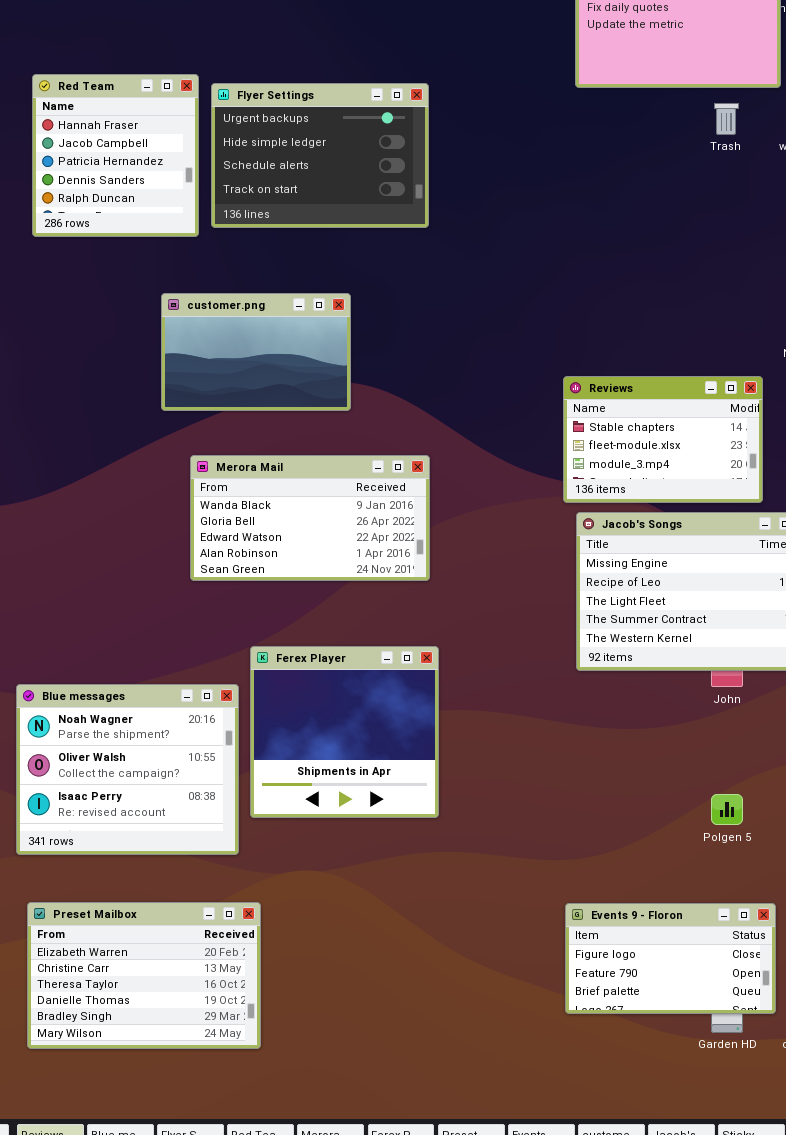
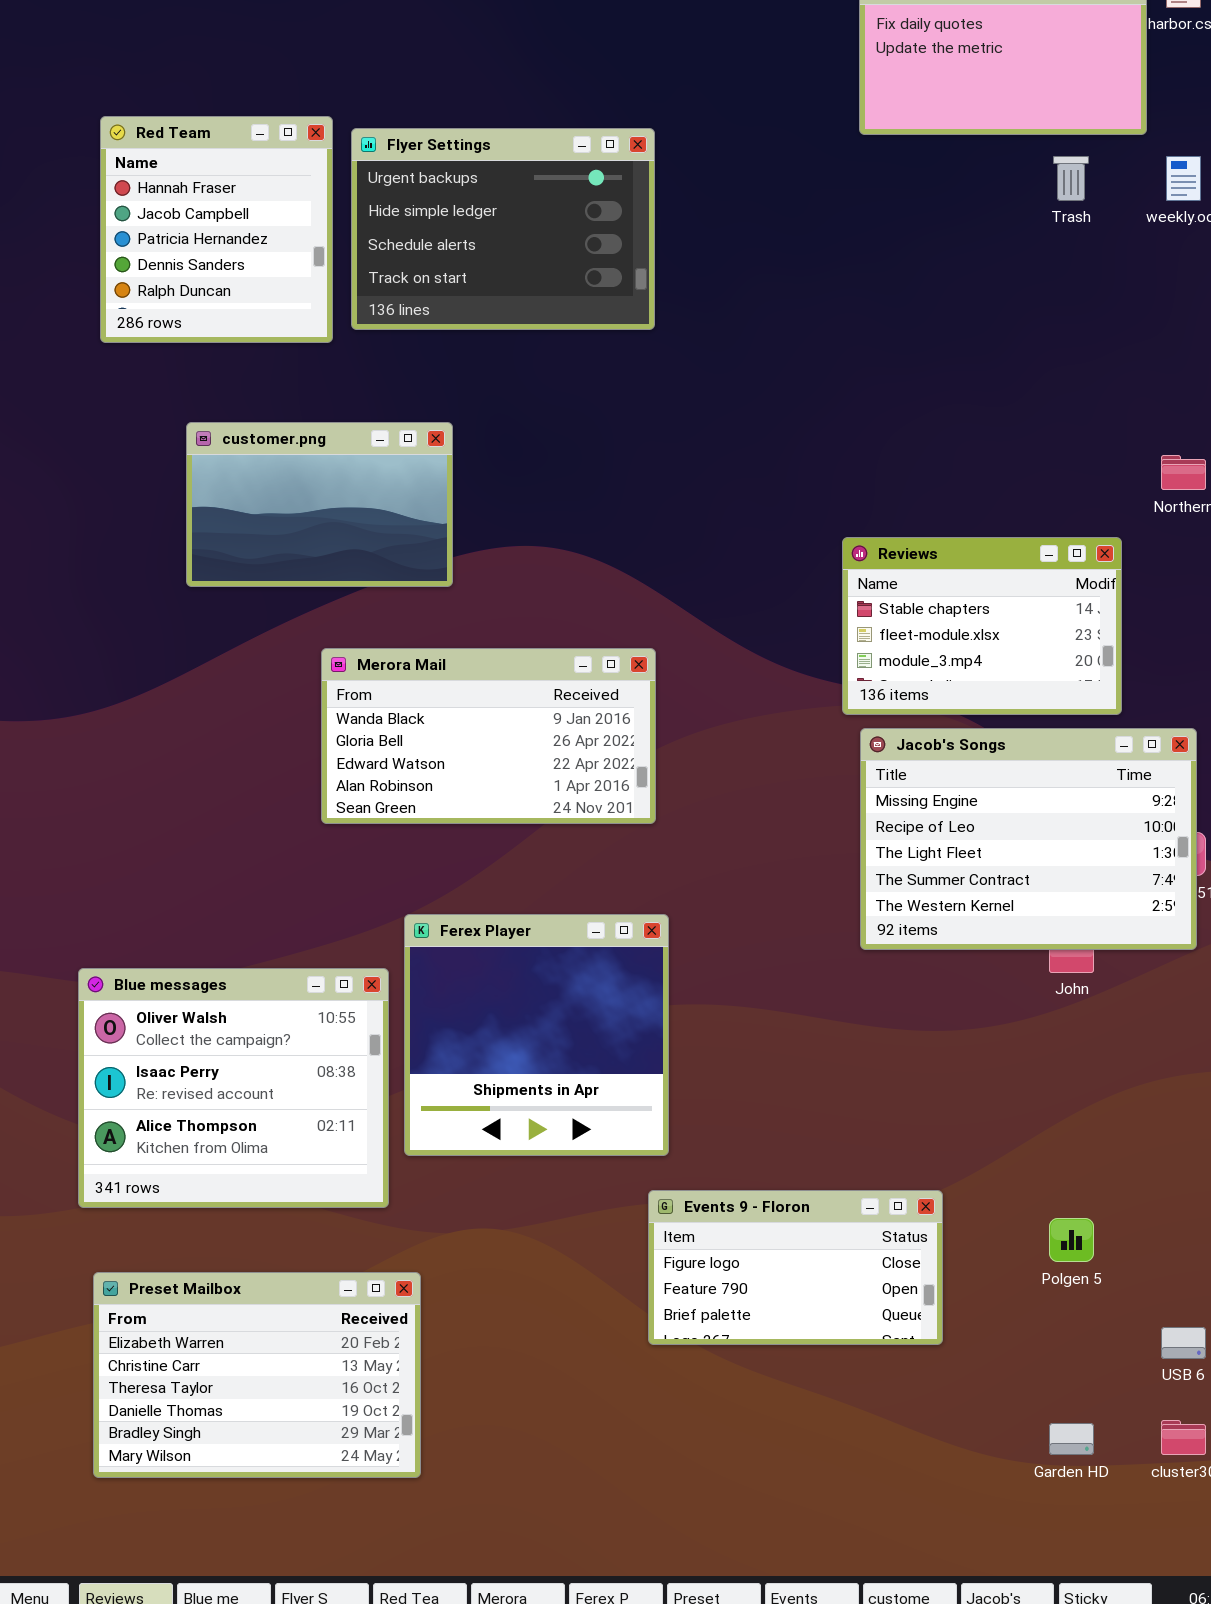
customer.png: [161,293,351,411] -> [186,422,453,587], moved
Blue messages: [16,684,239,855] -> [78,968,389,1208], scrolled down 1 row
Polgen 5: [711,794,743,825] -> [1049,1218,1094,1262], moved
Events 9 - Floron: [565,903,776,1014] -> [648,1190,943,1345], moved

